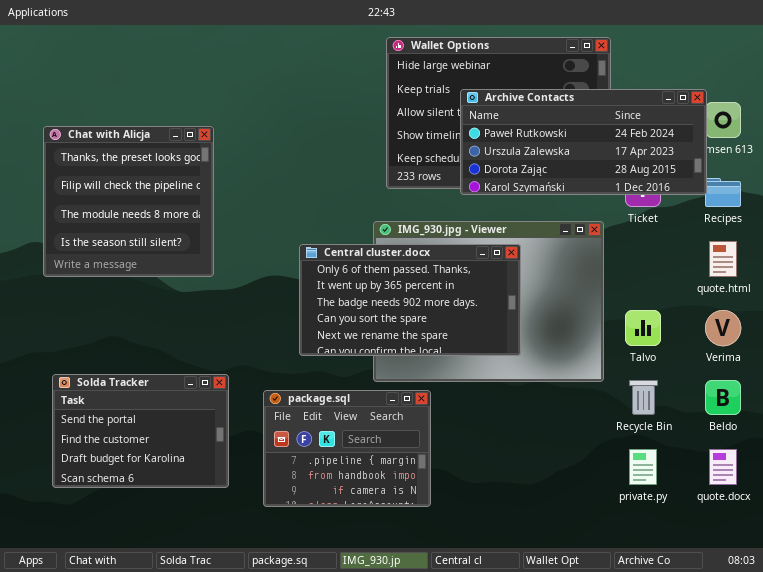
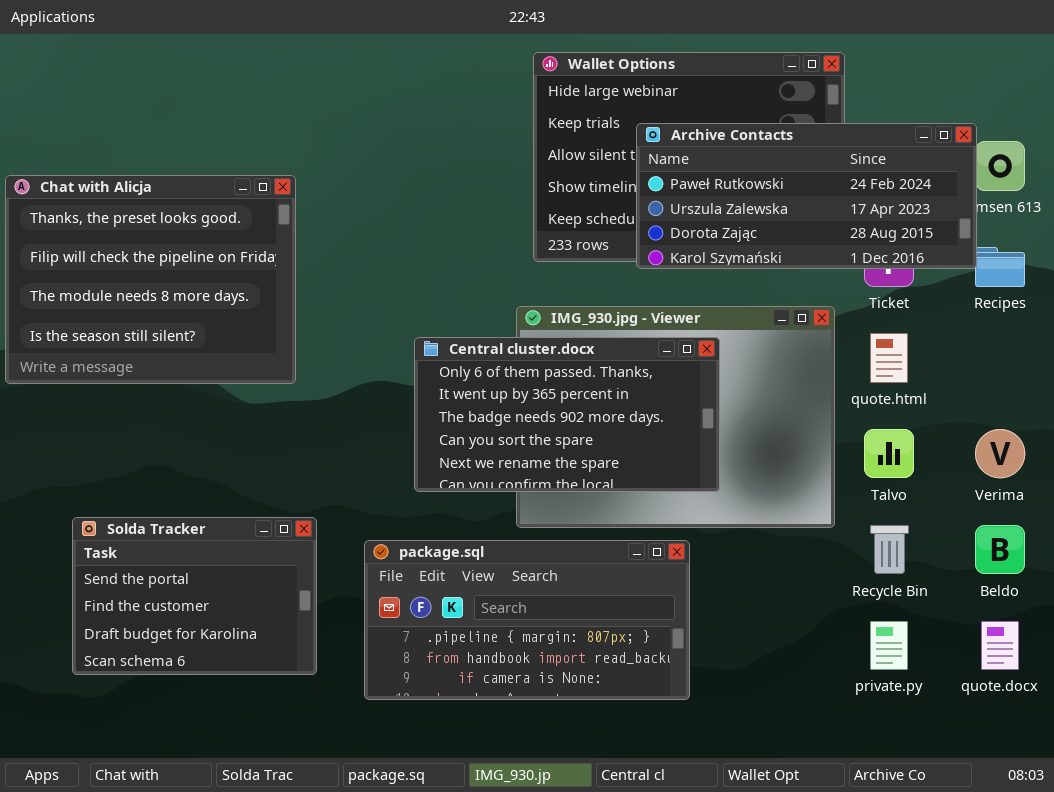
Chat with Alicja: [43,126,214,277] -> [5,175,296,384], resized
quote.html: [709,241,737,277] -> [870,333,908,383], moved
package.sql: [263,390,431,507] -> [364,540,690,700], resized

